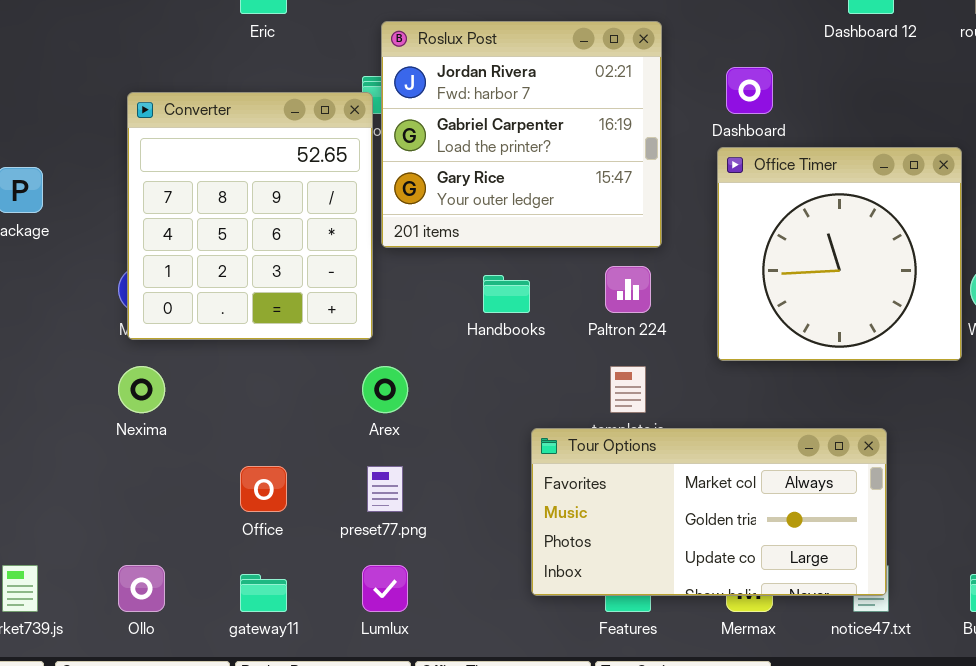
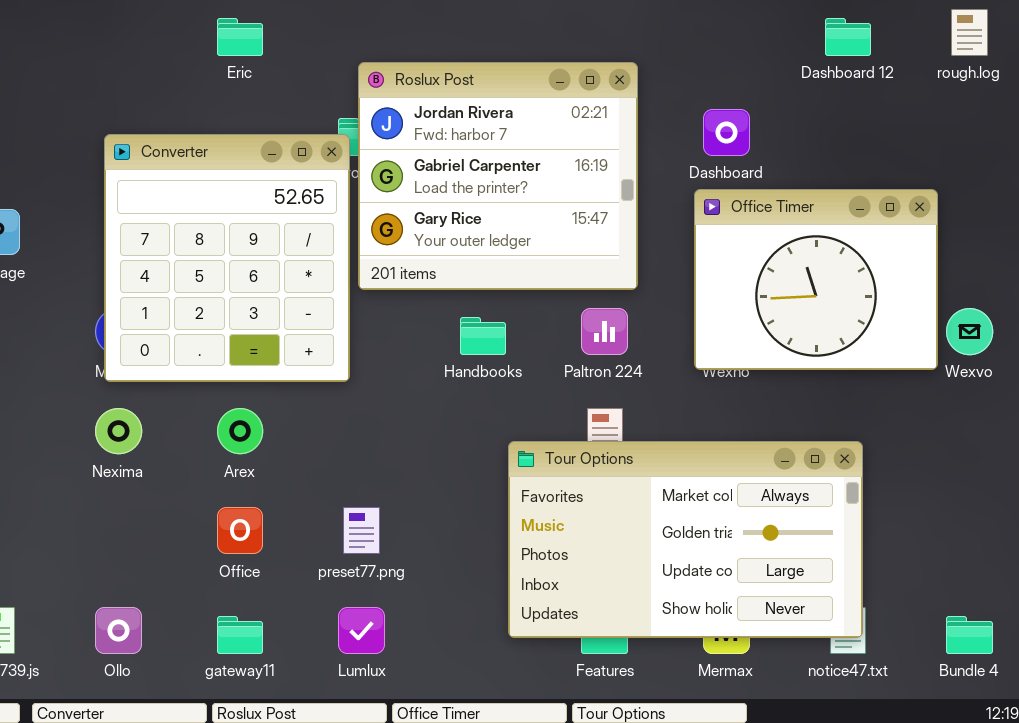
Office Timer: [717,147,962,361] -> [694,189,938,370], resized
Arex: [362,366,408,413] -> [217,408,263,454], moved
Tour Options: [531,428,887,596] -> [508,441,863,638], resized

